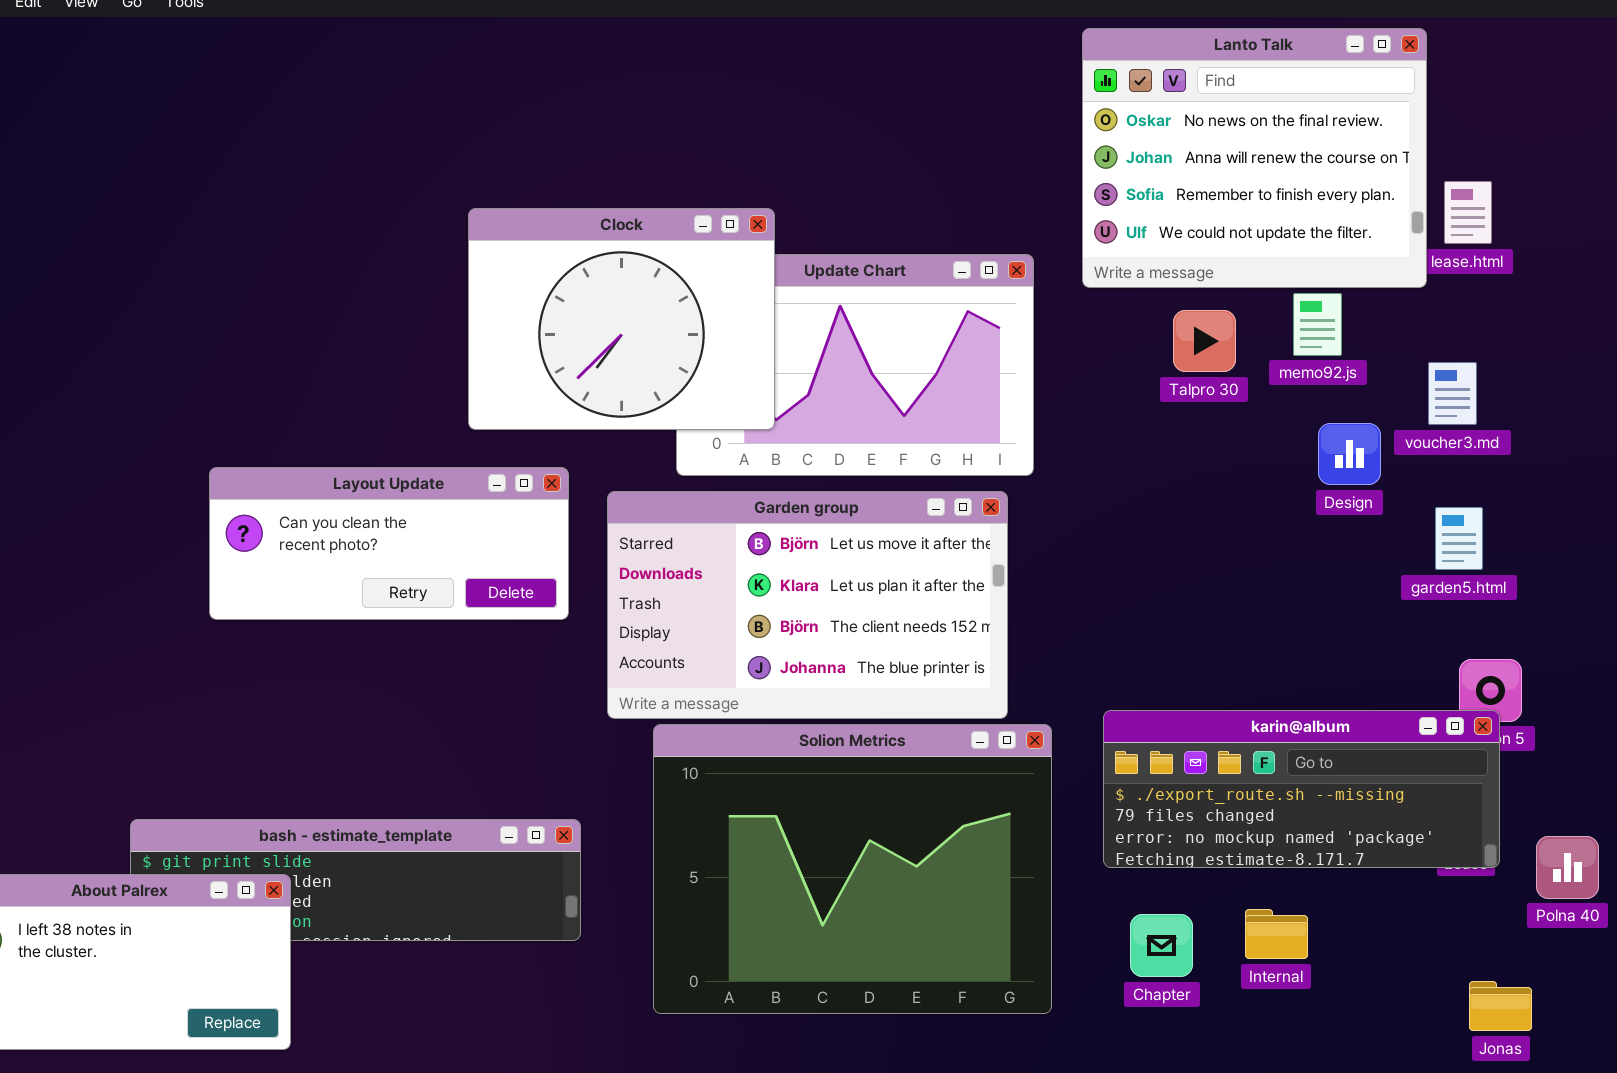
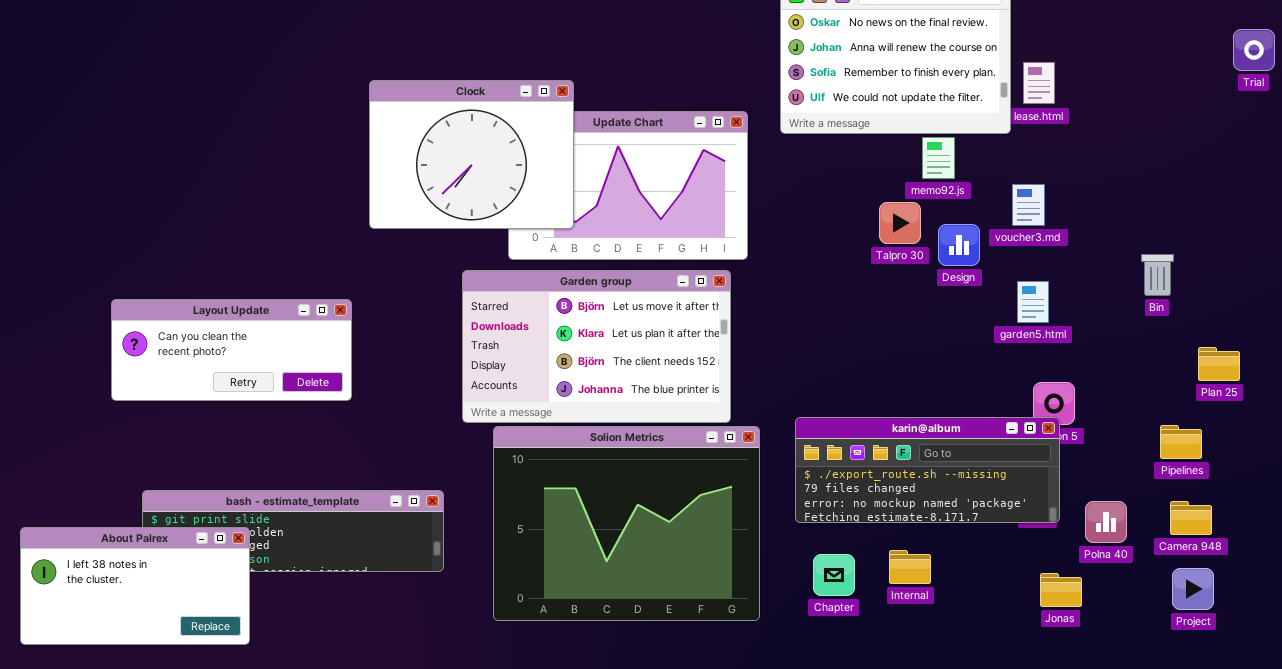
Talpro 30: [1173,310,1236,372] -> [879,202,921,244], moved
Layout Update: [209,467,569,620] -> [111,299,352,401], moved
Jonas: [1469,981,1532,1031] -> [1040,573,1082,607], moved

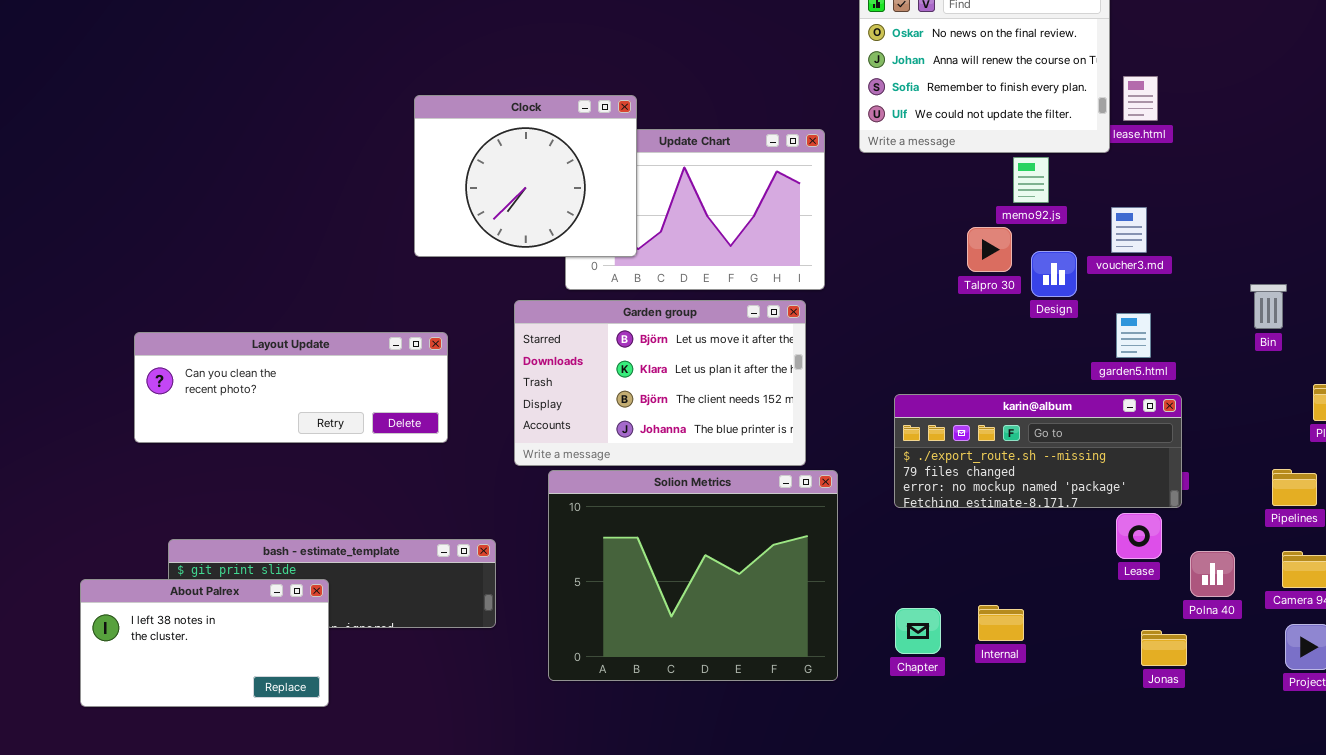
Layout Update: [111,299,352,401] -> [134,332,448,443], resized
karin@album: [795,417,1060,523] -> [894,394,1182,508], moved
About Palrex: [20,527,250,645] -> [80,579,329,707], moved

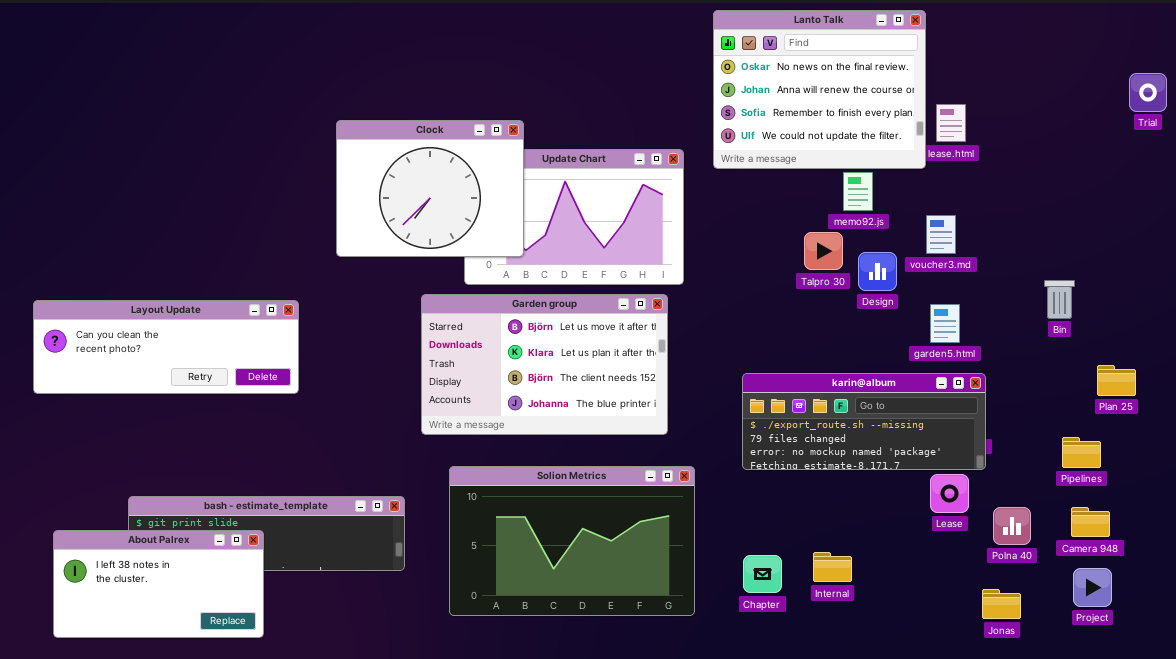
Layout Update: [134,332,448,443] -> [33,300,299,394], moved
Solion Metrics: [548,470,838,681] -> [449,466,695,616], resized
Jonas: [1141,630,1187,666] -> [982,589,1021,619], moved

